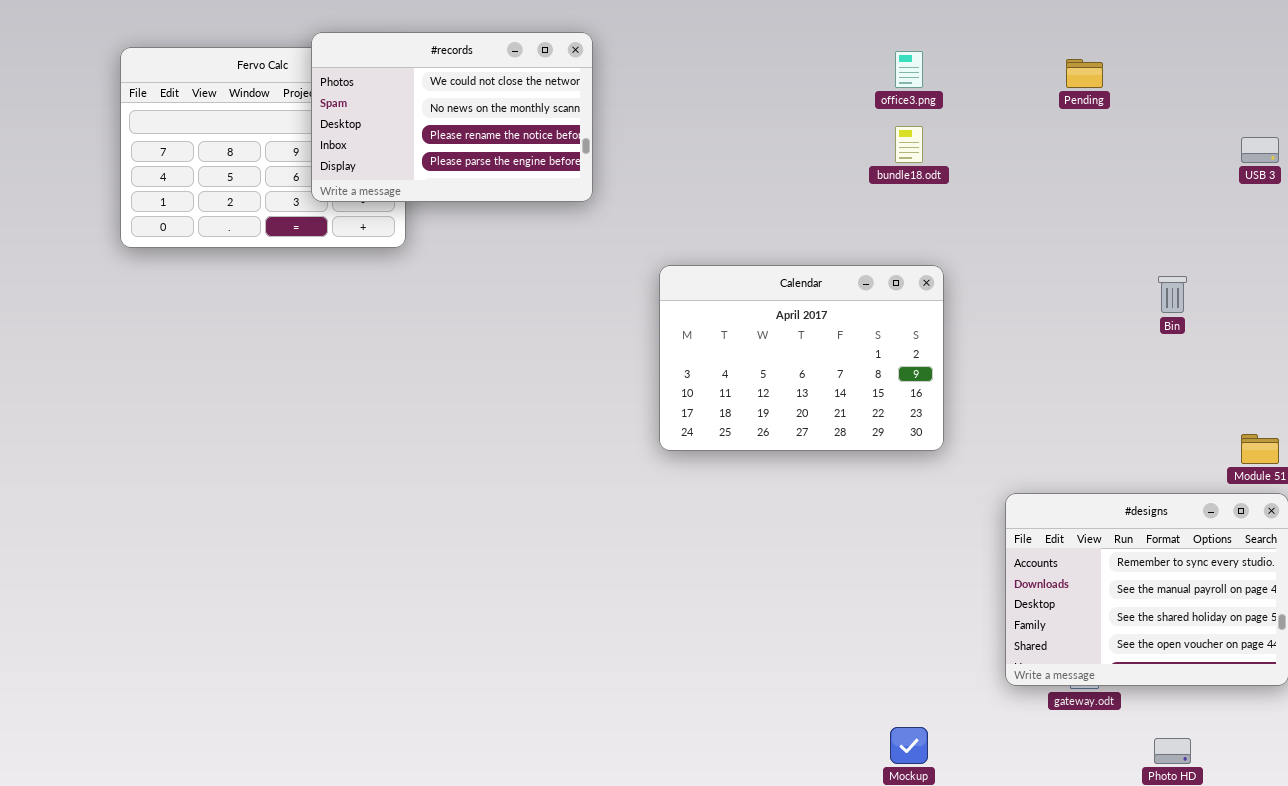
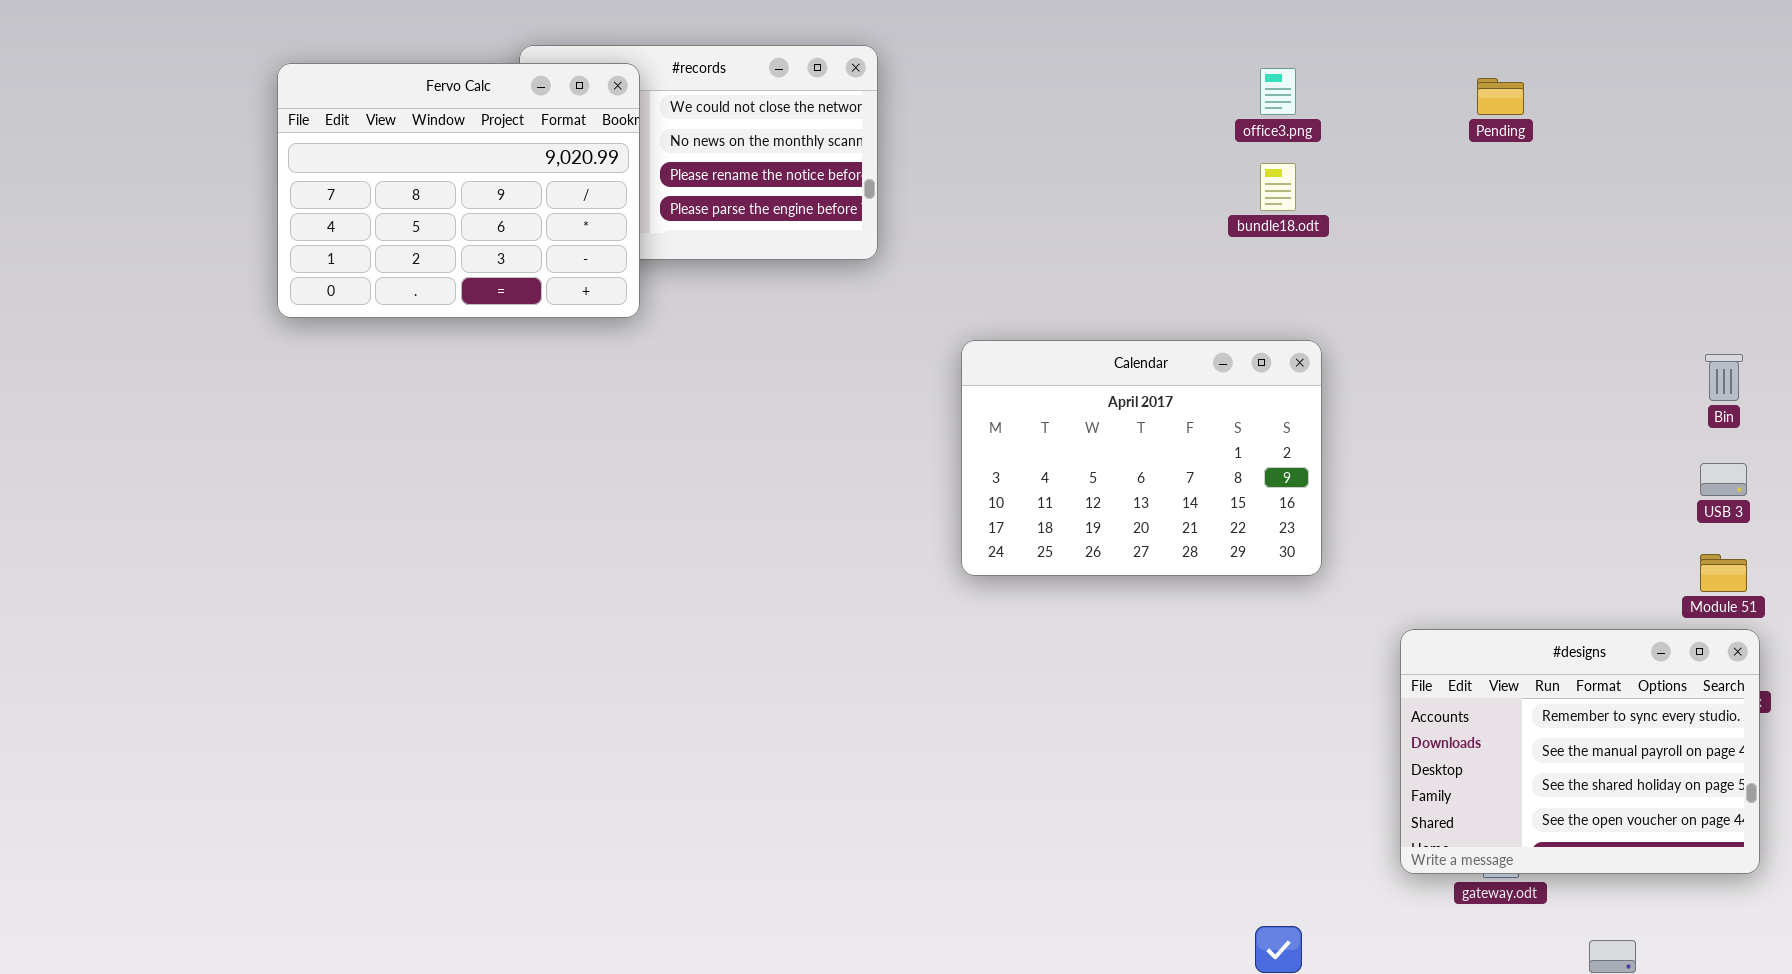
Fervo Calc: [120,47,406,248] -> [277,63,640,318], raised
USB 3: [1241,137,1279,163] -> [1700,463,1747,496], moved
Bin: [1158,276,1187,313] -> [1705,354,1743,401], moved

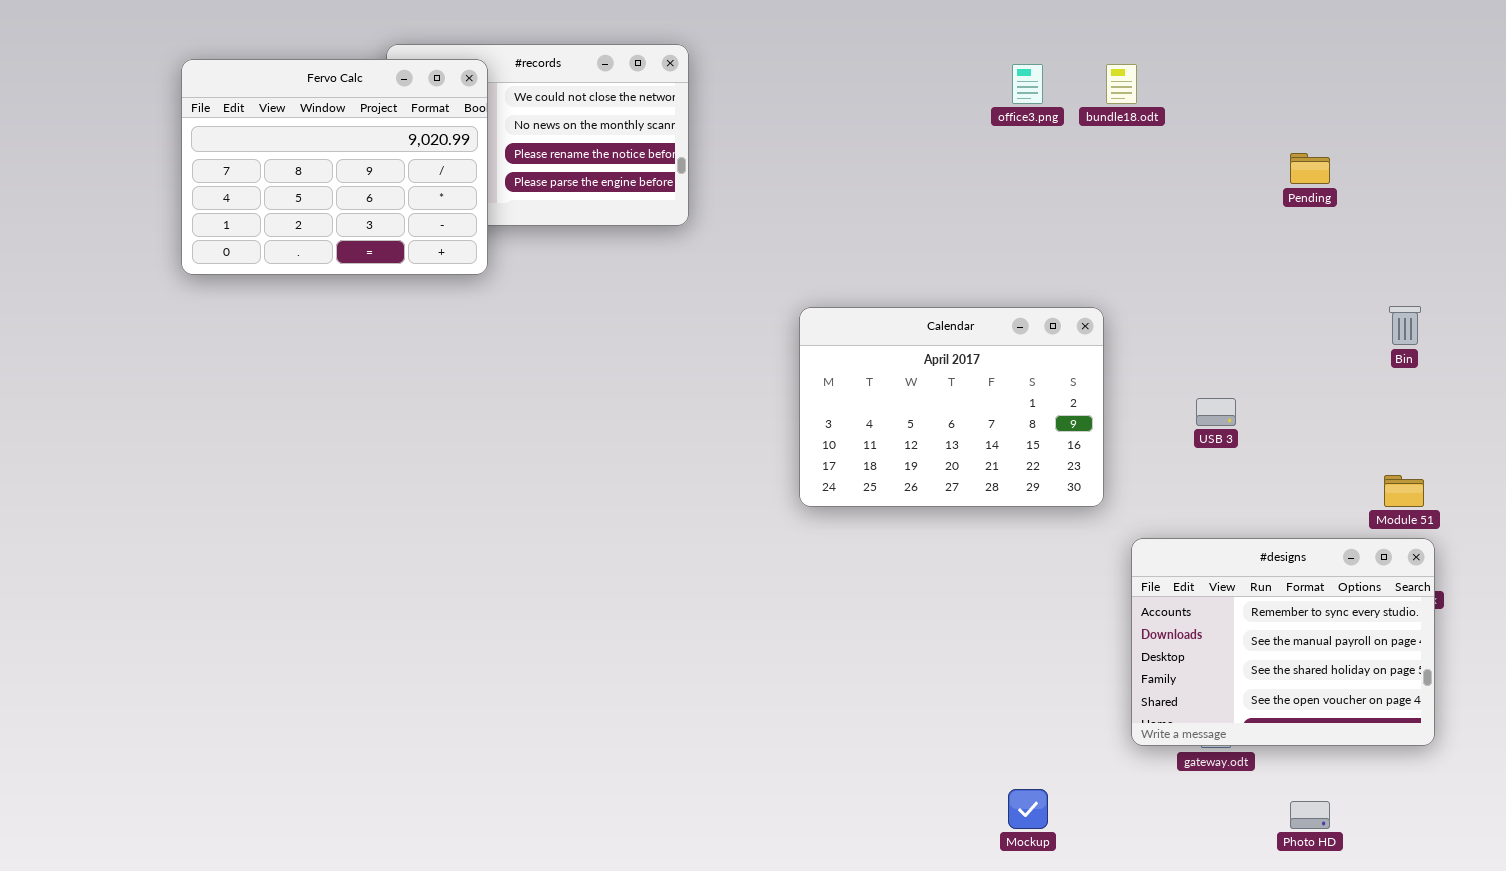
Pending: [1477,78,1524,115] -> [1290,153,1330,184], moved
bundle18.odt: [1260,163,1296,211] -> [1106,64,1137,104], moved
Calendar: [961,340,1322,576] -> [799,307,1104,507], moved
USB 3: [1700,463,1747,496] -> [1196,398,1236,426], moved

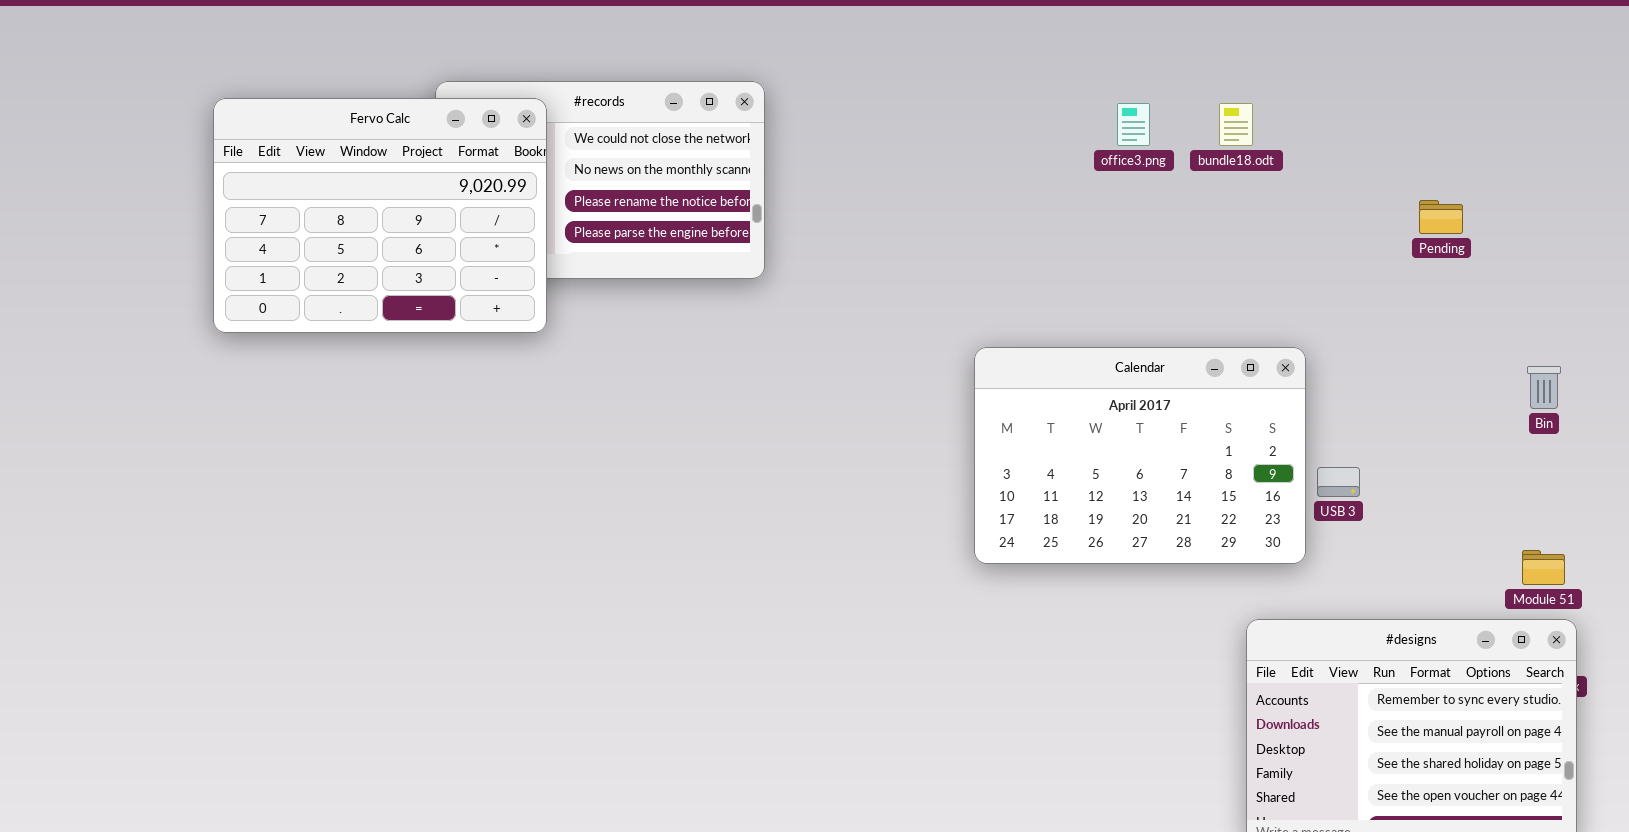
Calendar: [799,307,1104,507] -> [974,347,1306,564], moved

